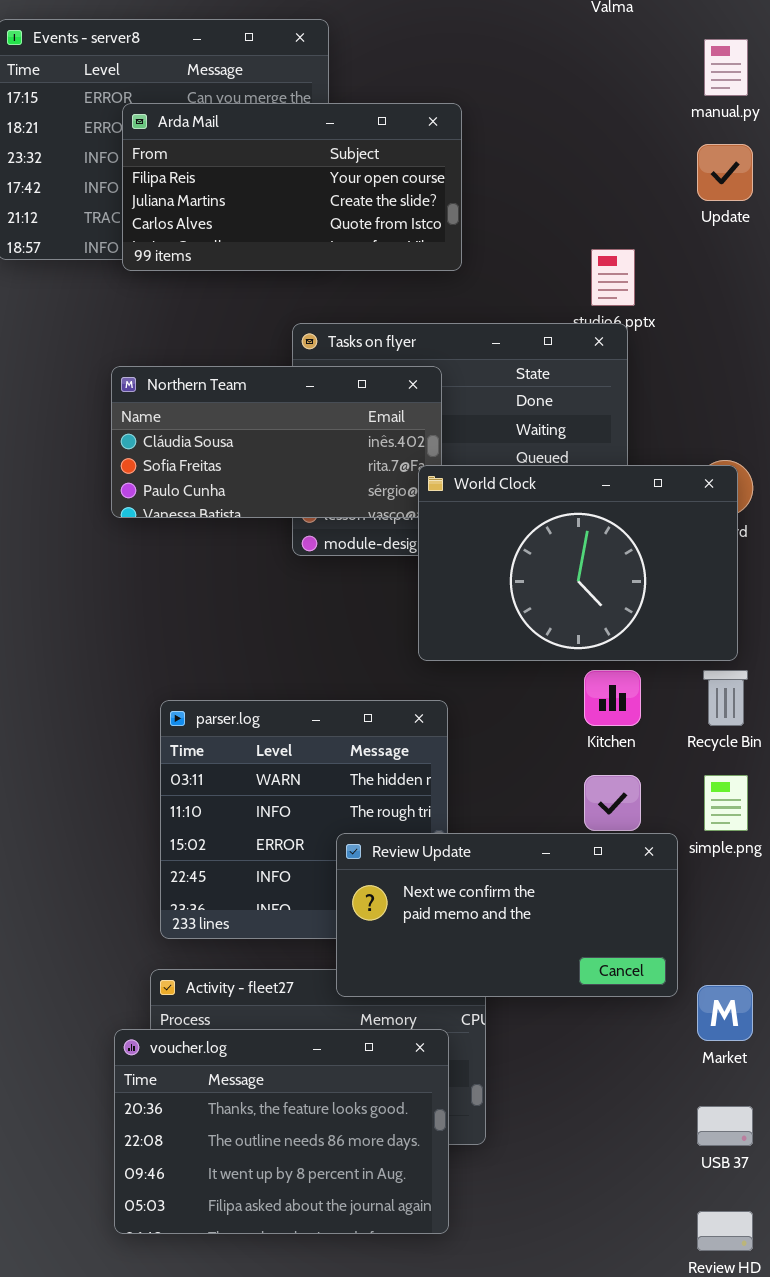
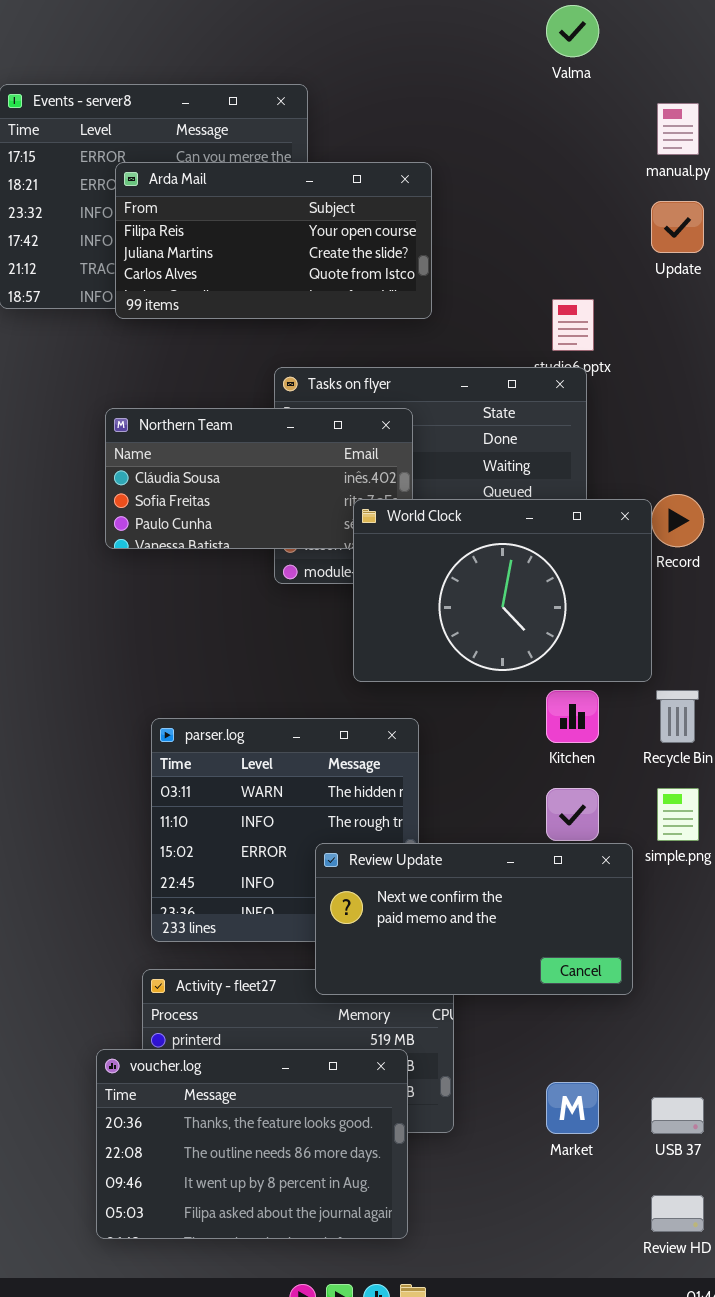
World Clock: [418,465,738,661] -> [353,499,652,682], moved
Market: [697,985,753,1041] -> [546,1082,599,1134], moved
voucher.log: [114,1029,449,1234] -> [96,1049,408,1239], moved

